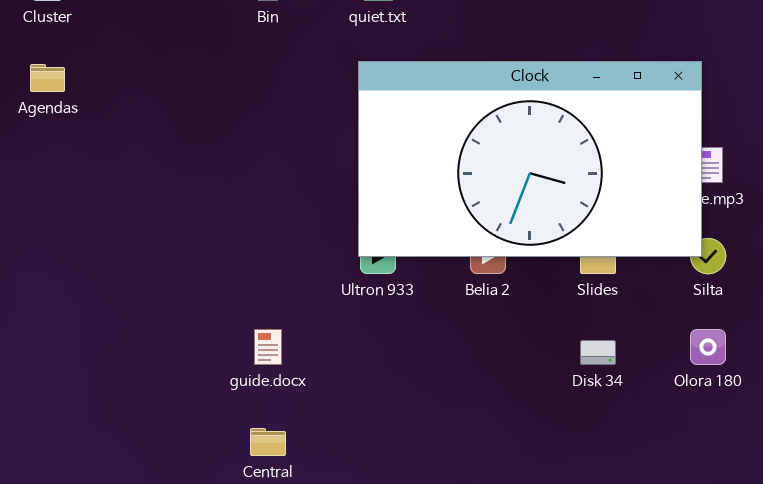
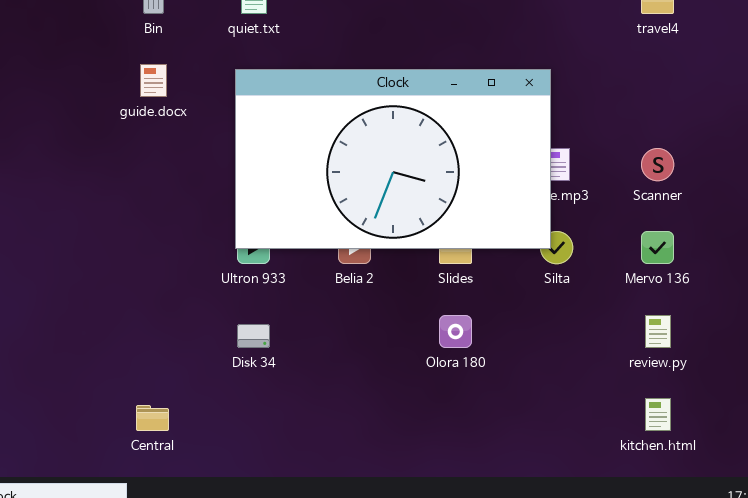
guide.docx: [254,329,282,365] -> [140,64,167,97], moved
Olora 180: [690,329,726,365] -> [439,315,472,348], moved
Disk 34: [580,340,616,365] -> [237,324,270,348], moved

